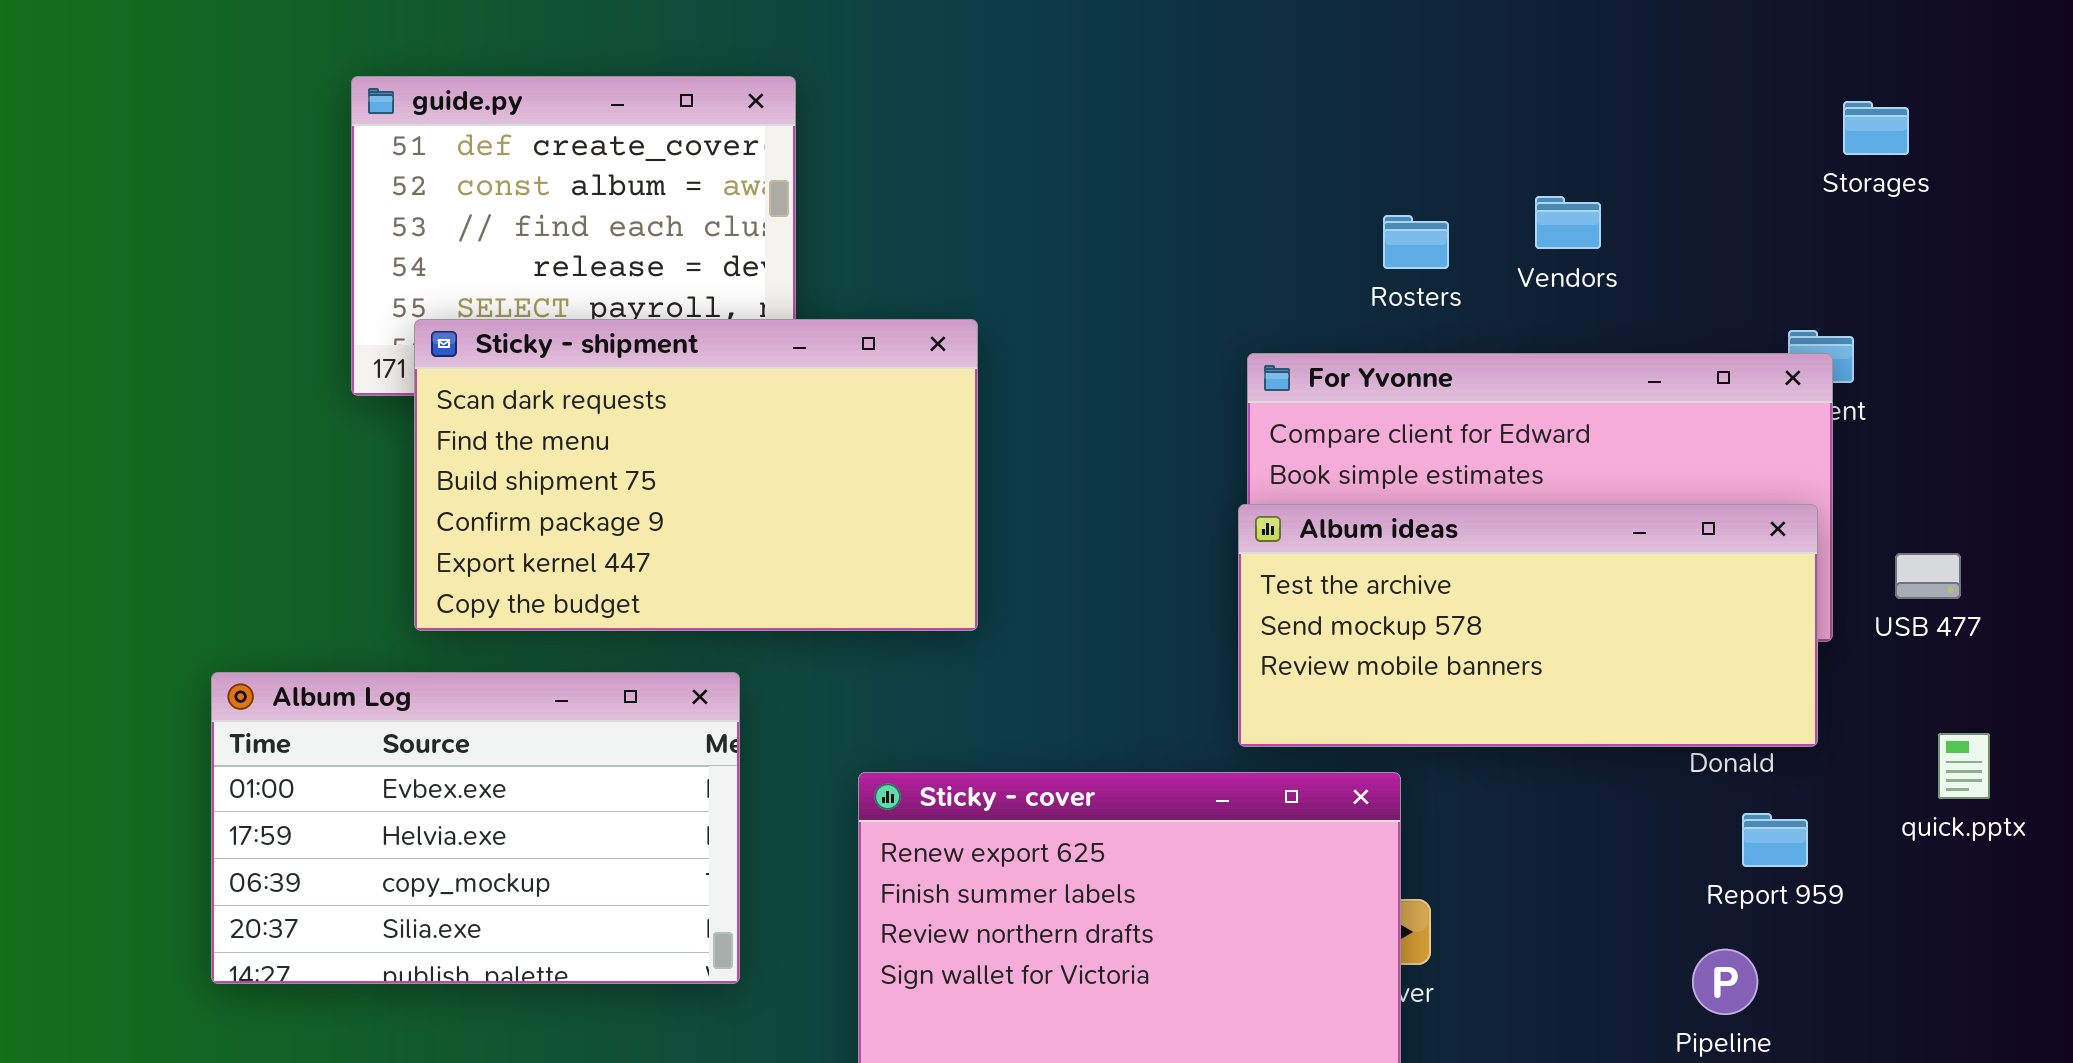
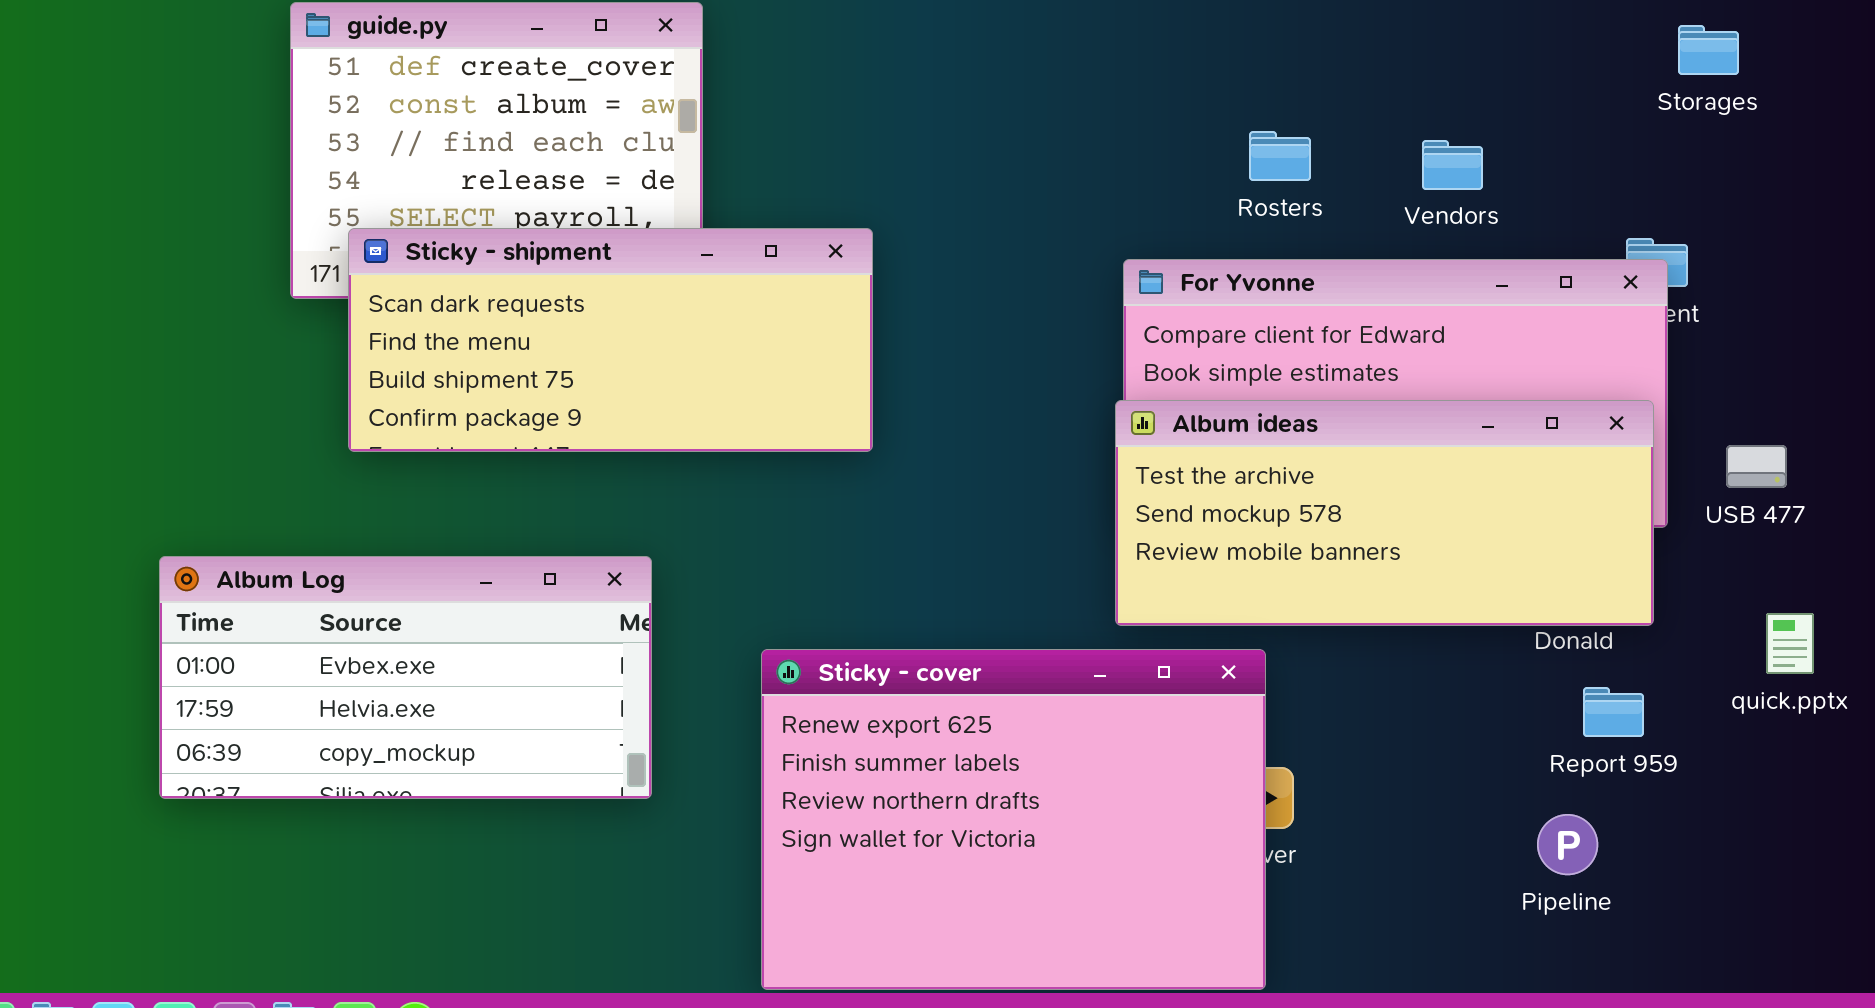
Vendors: [1535,196,1601,249] -> [1422,140,1483,190], moved
Sticky - shipment: [414,319,978,631] -> [348,228,873,452], resized
Album Log: [211,672,740,984] -> [159,556,652,799], resized

